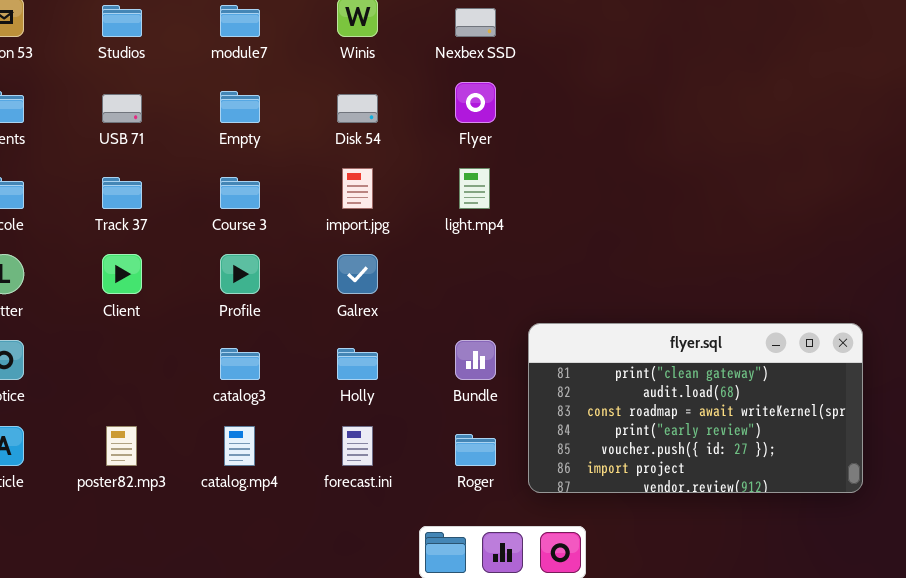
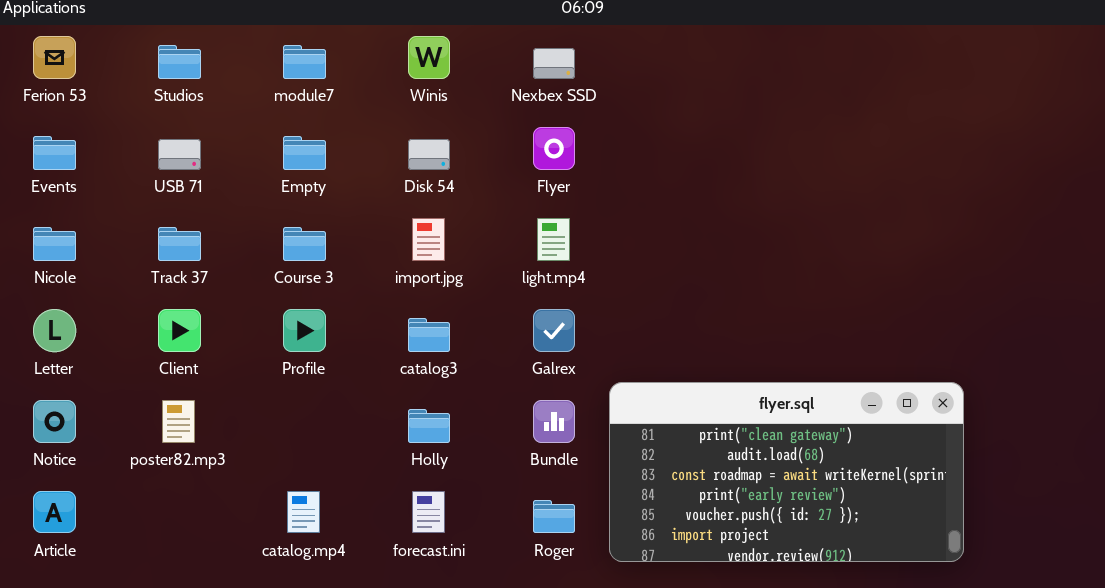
Galrex: [337,254,378,294] -> [533,309,575,352], moved
catalog3: [220,348,260,380] -> [408,318,450,352], moved
poster82.mp3: [106,426,137,466] -> [162,400,195,443], moved

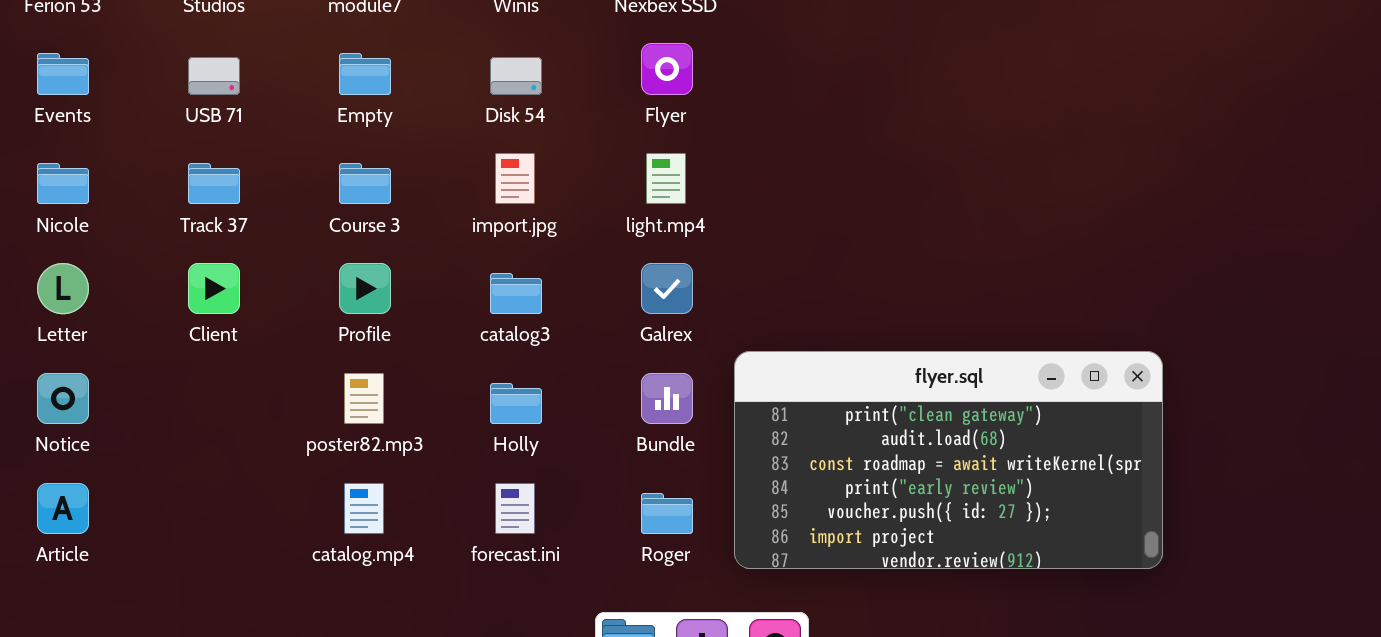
poster82.mp3: [162,400,195,443] -> [344,373,384,424], moved

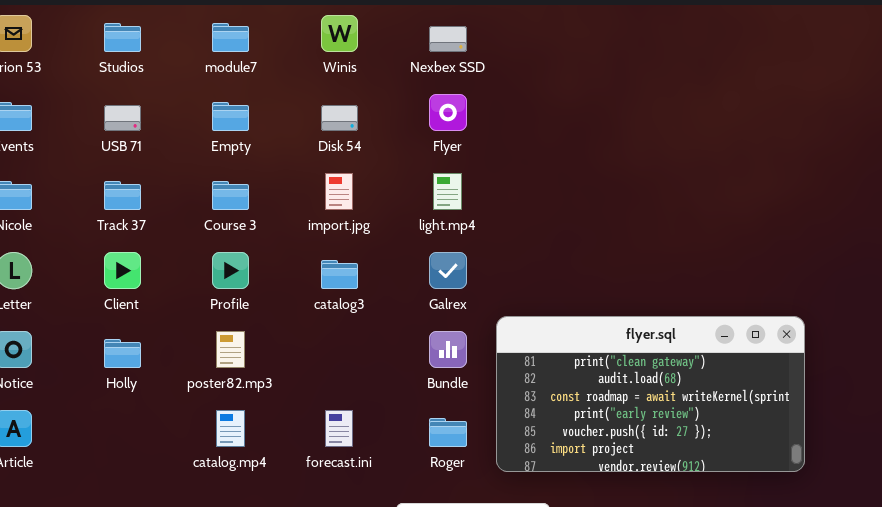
Holly: [490,383,542,424] -> [104,339,141,368], moved

